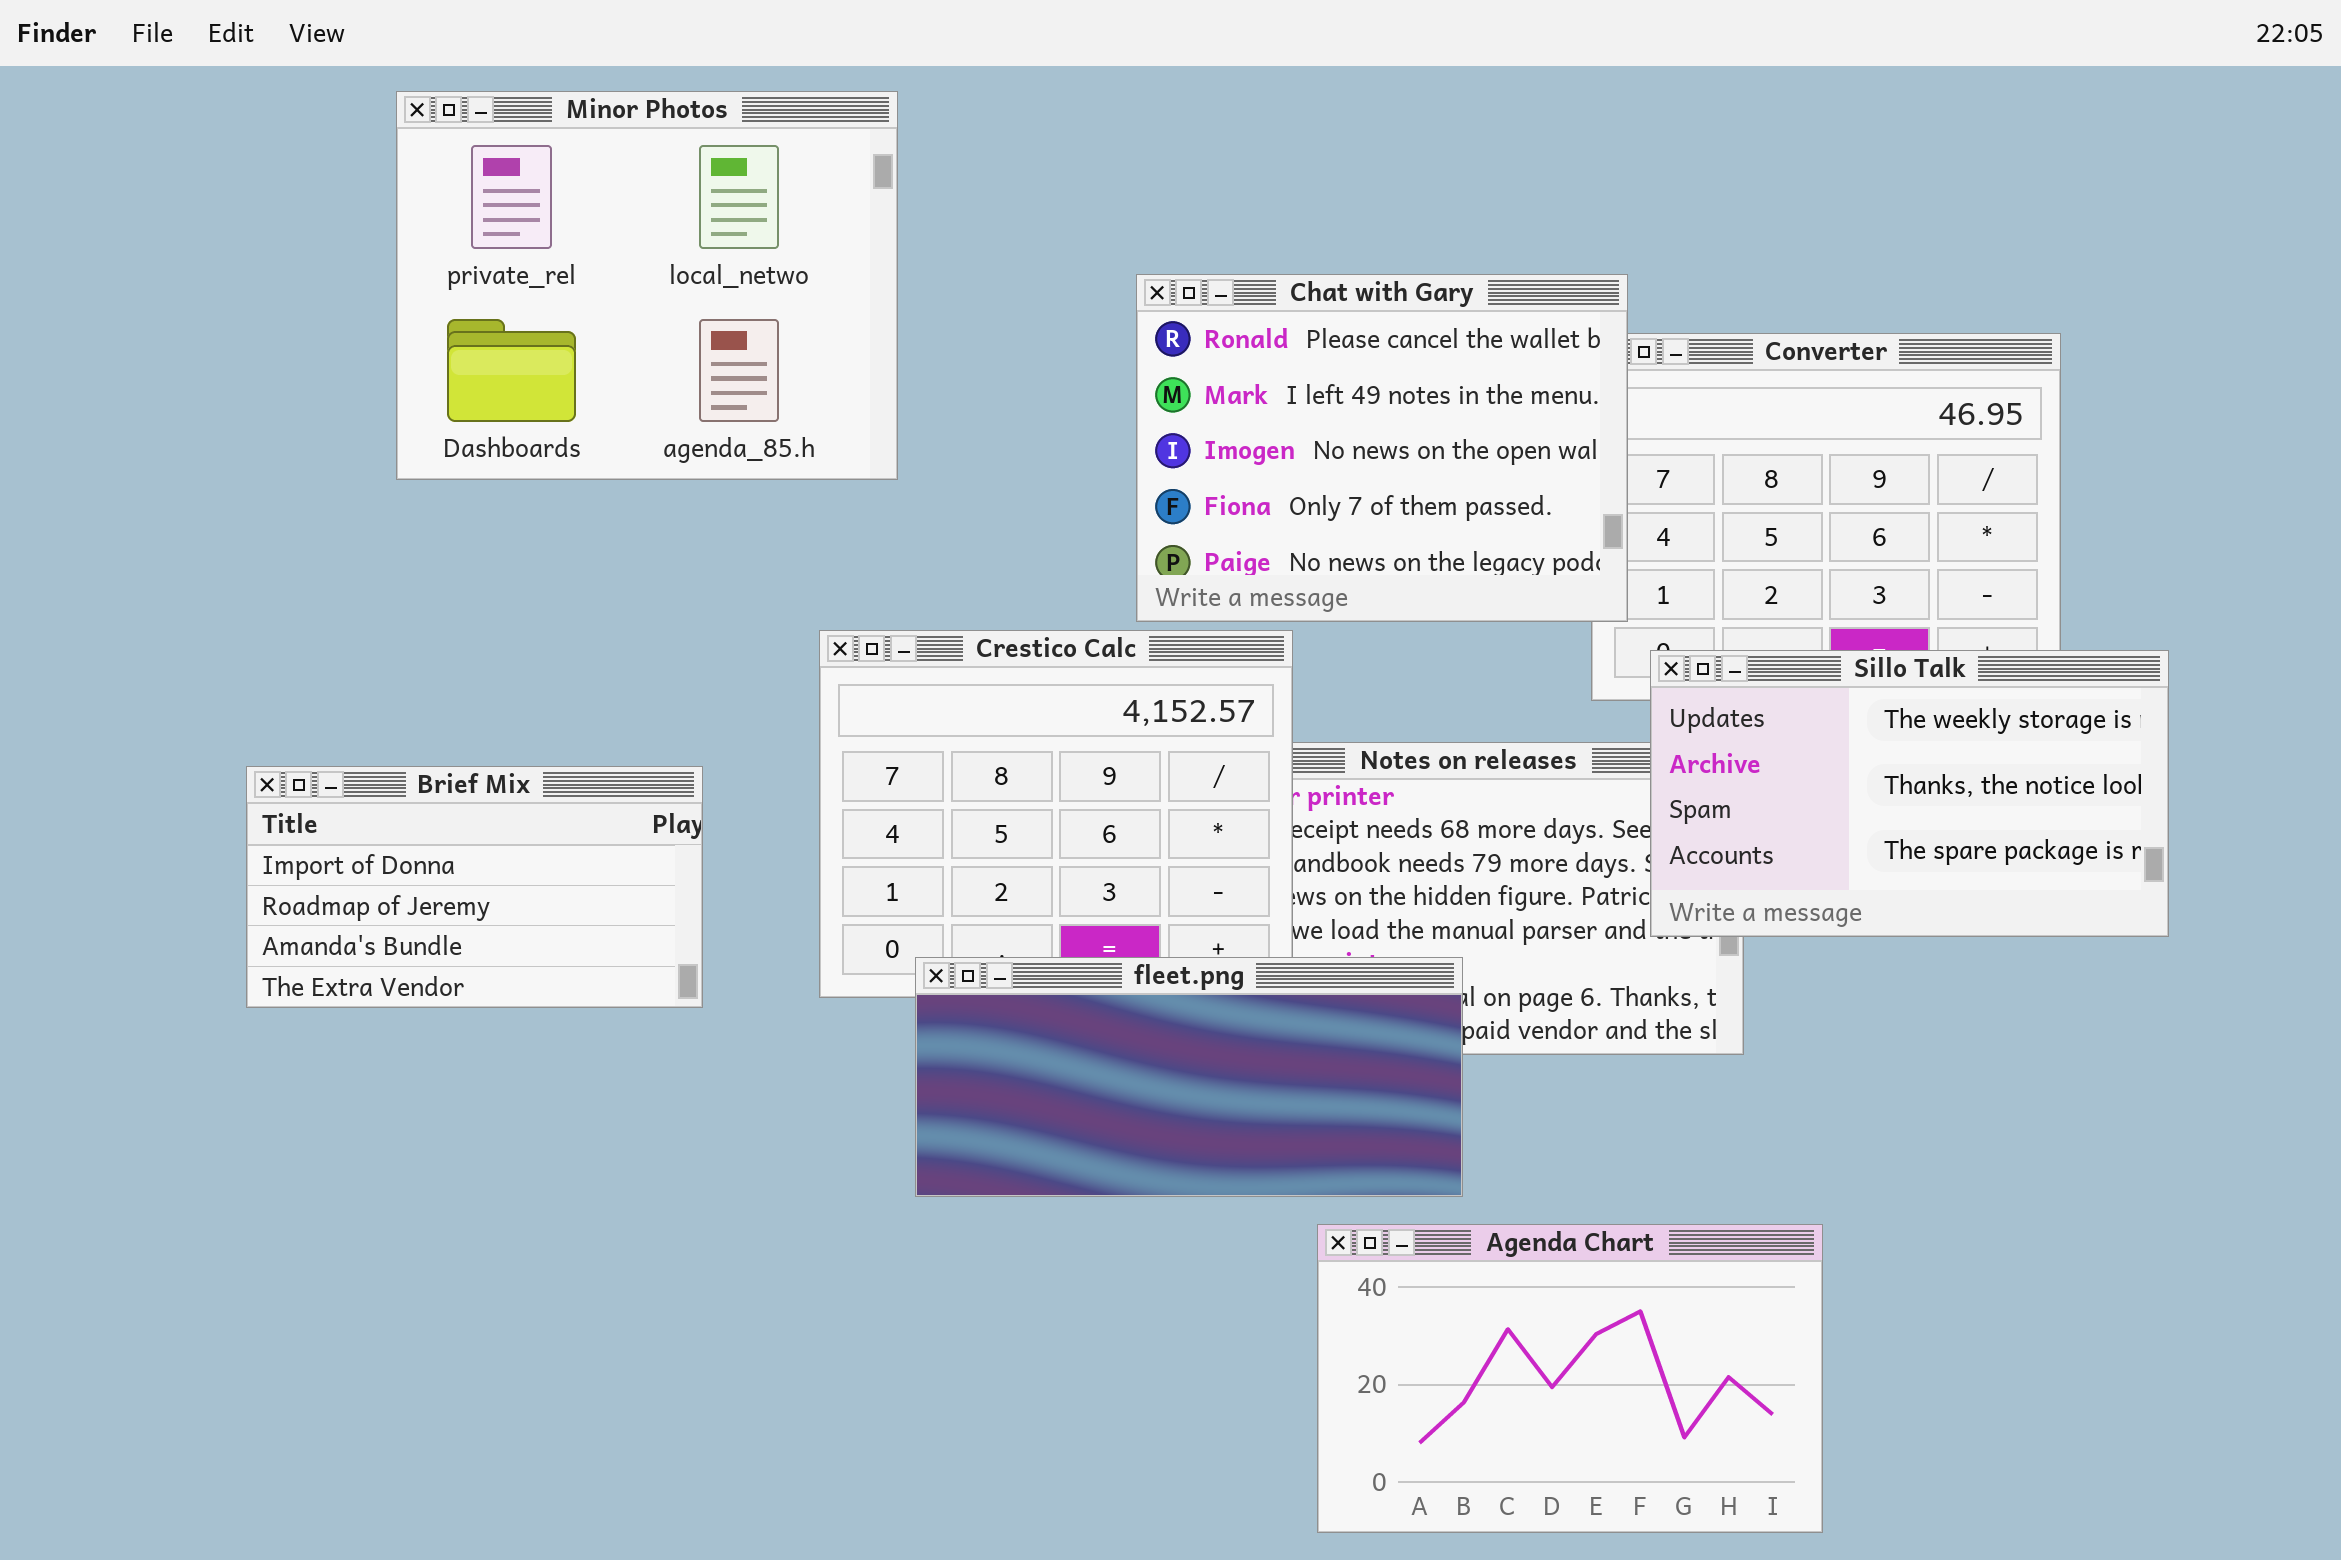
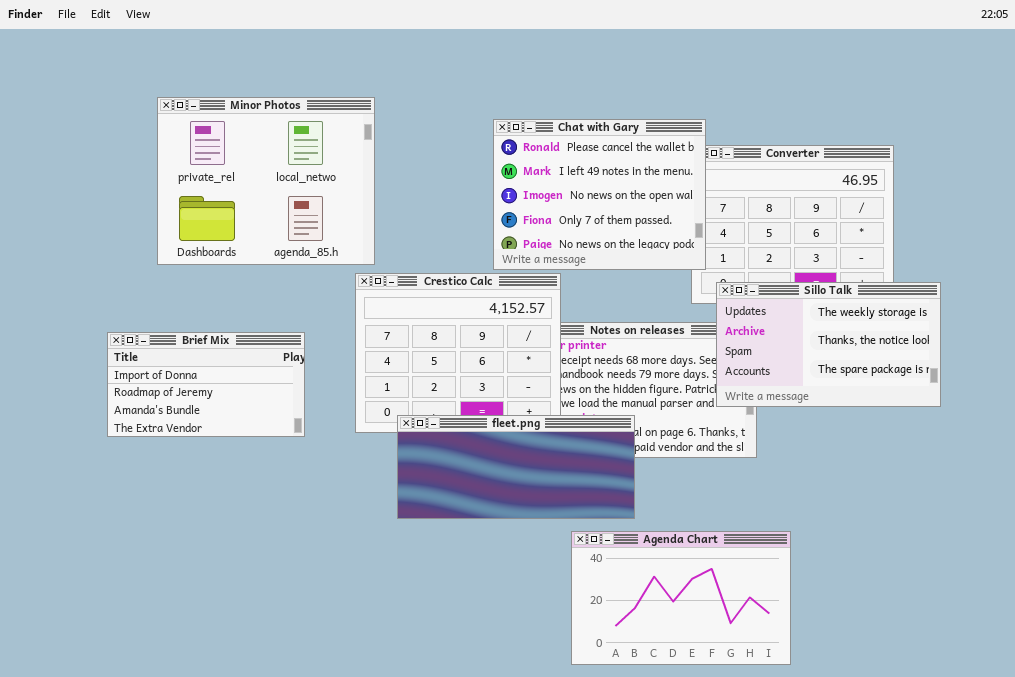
Minor Photos: [396,91,898,480] -> [157,97,375,265], moved

